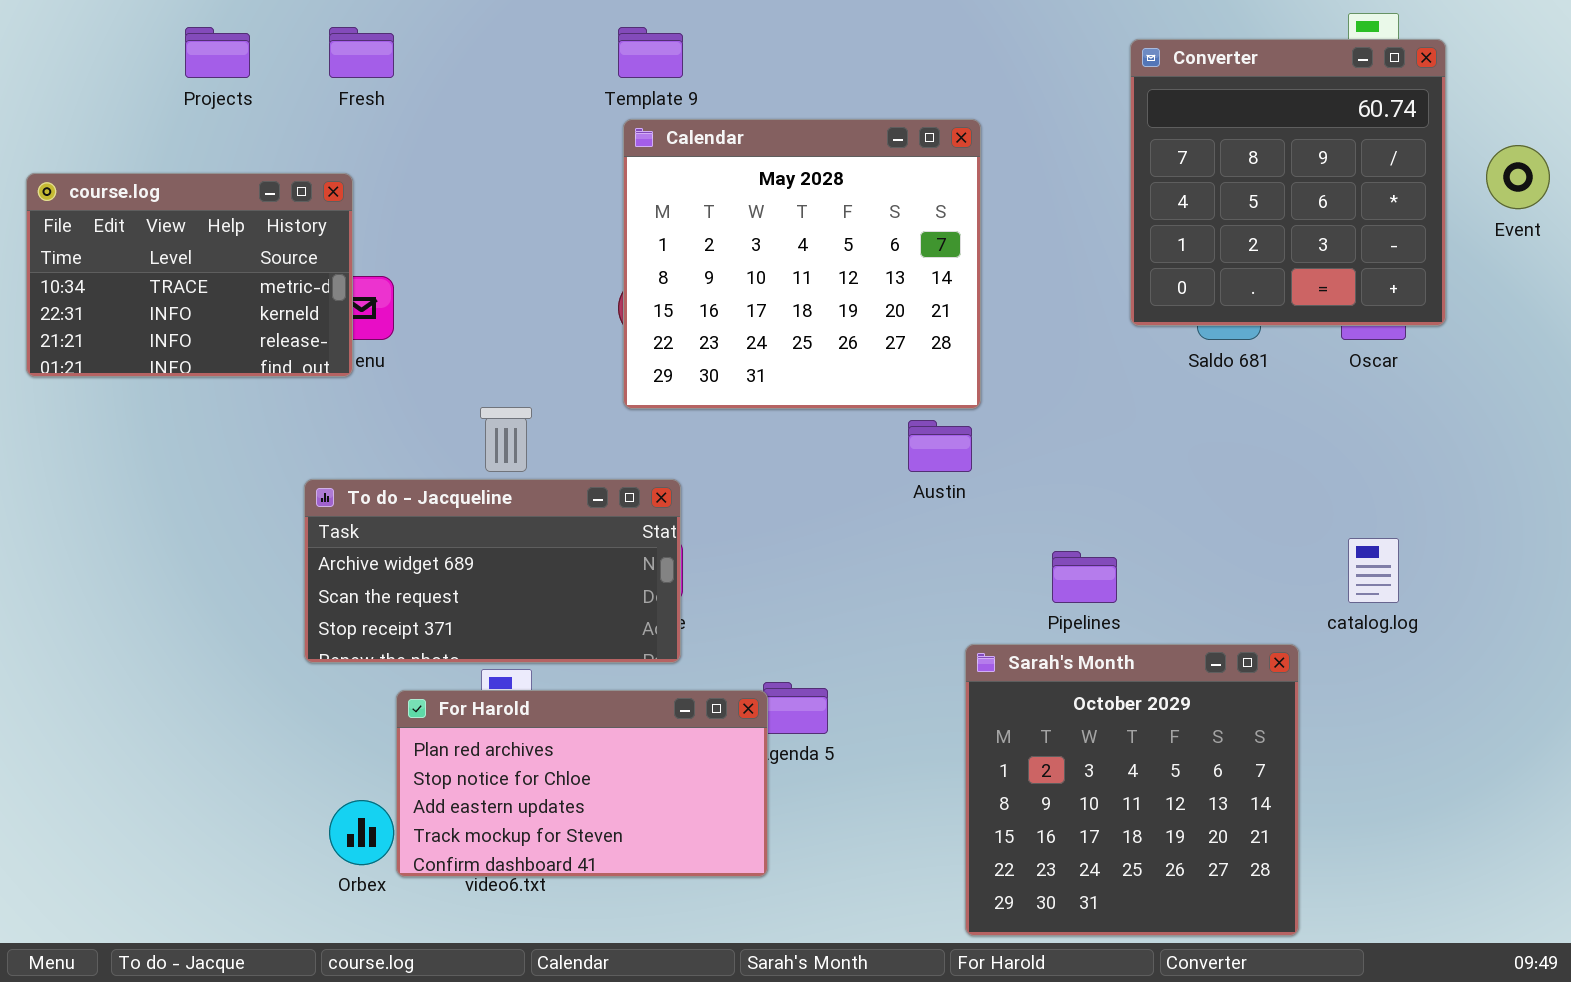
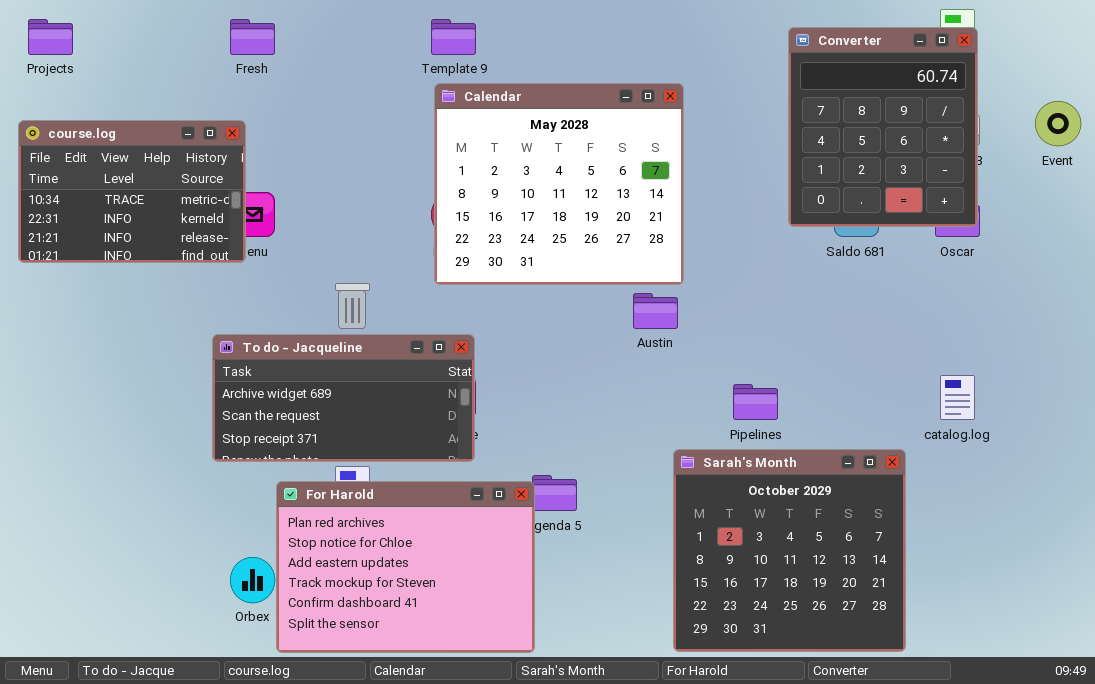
Projects: [185,27,250,78] -> [28,19,73,55], moved
Converter: [1130,39,1446,326] -> [788,27,978,227], resized
For Harold: [396,690,768,877] -> [276,481,535,653], resized

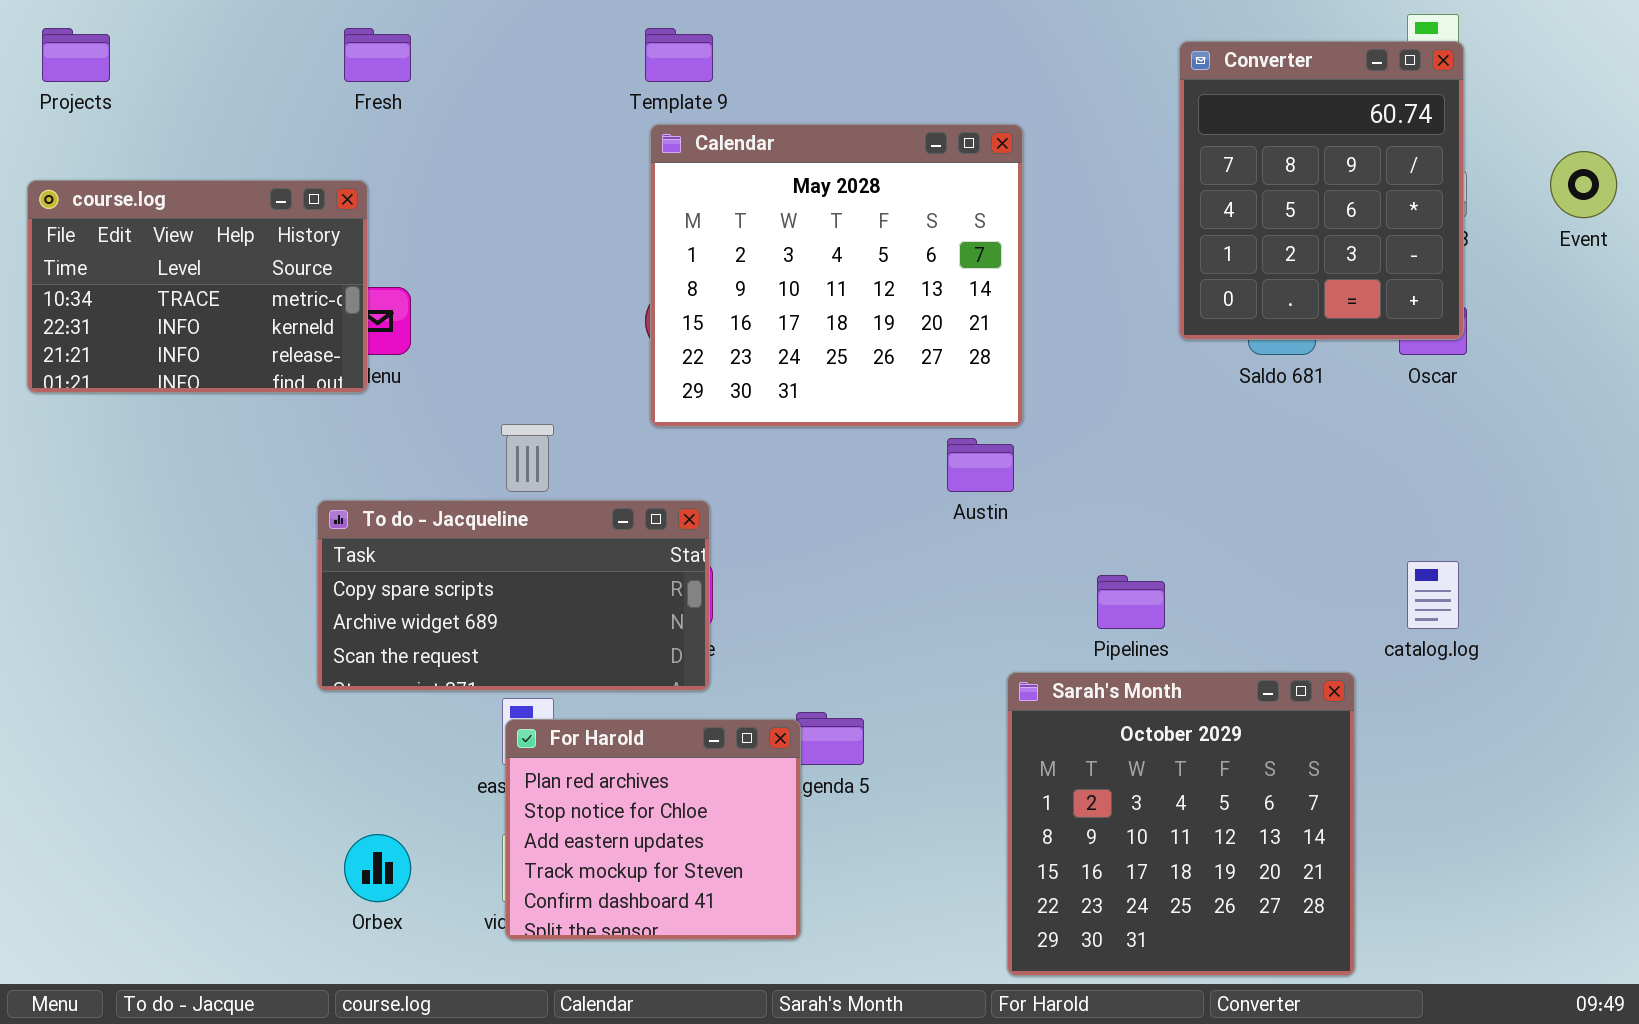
To do - Jacqueline: [212,334,475,462] -> [317,500,710,691], scrolled up 1 row
For Harold: [276,481,535,653] -> [505,719,801,940], resized

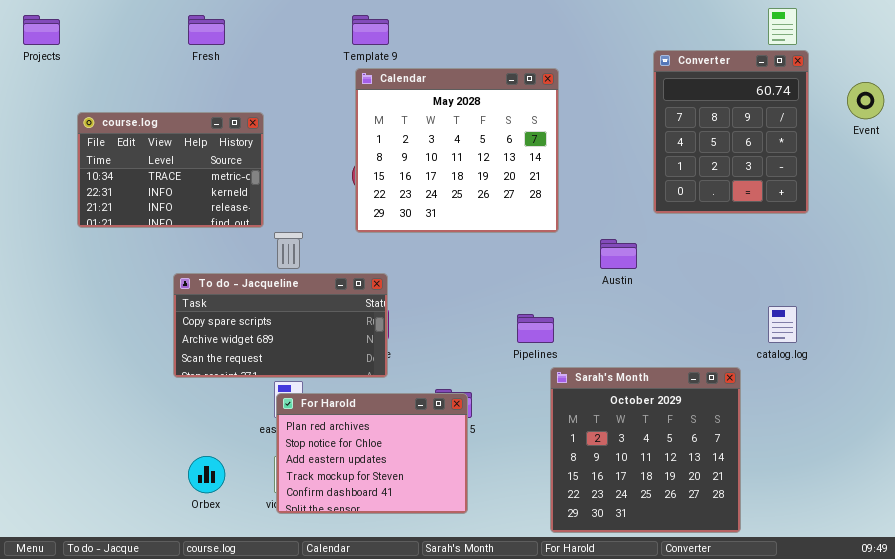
Converter: [1179,41,1464,340] -> [653,50,809,214], moved
course.log: [27,180,368,393] -> [77,112,264,228], moved
Austin: [947,438,1014,492] -> [600,239,637,269], moved
Pipelines: [1097,575,1165,629] -> [517,314,554,343], moved
For Harold: [505,719,801,940] -> [276,393,468,514], resized

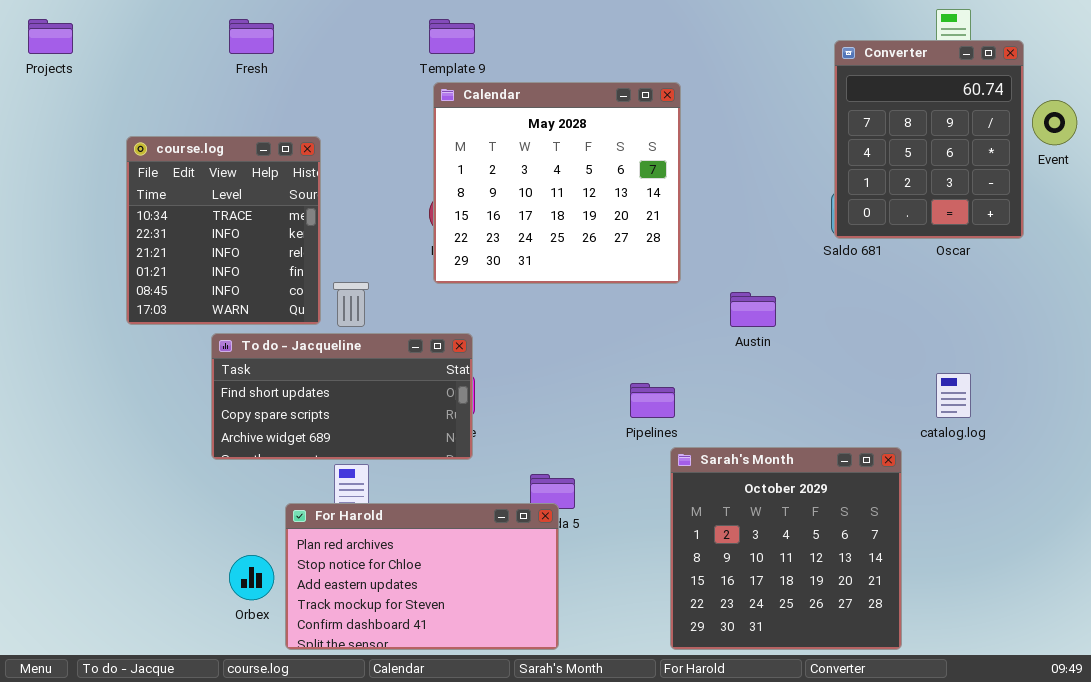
Converter: [653,50,809,214] -> [834,40,1024,239], moved
course.log: [77,112,264,228] -> [126,136,321,325], resized
To do - Jacqueline: [173,273,388,378] -> [211,333,473,460], scrolled up 1 row
For Harold: [276,393,468,514] -> [285,503,559,650], moved, resized

